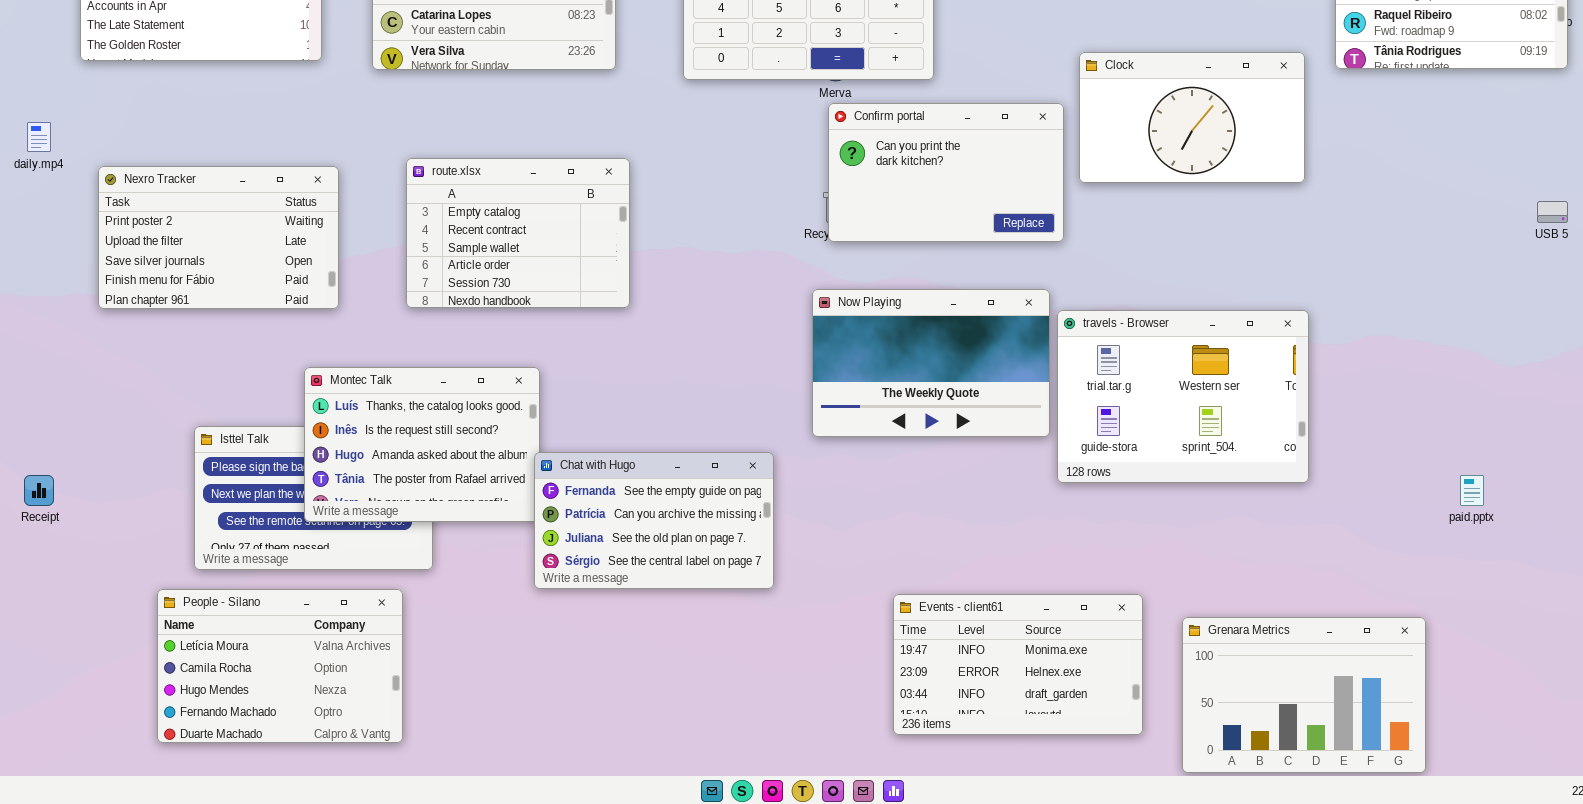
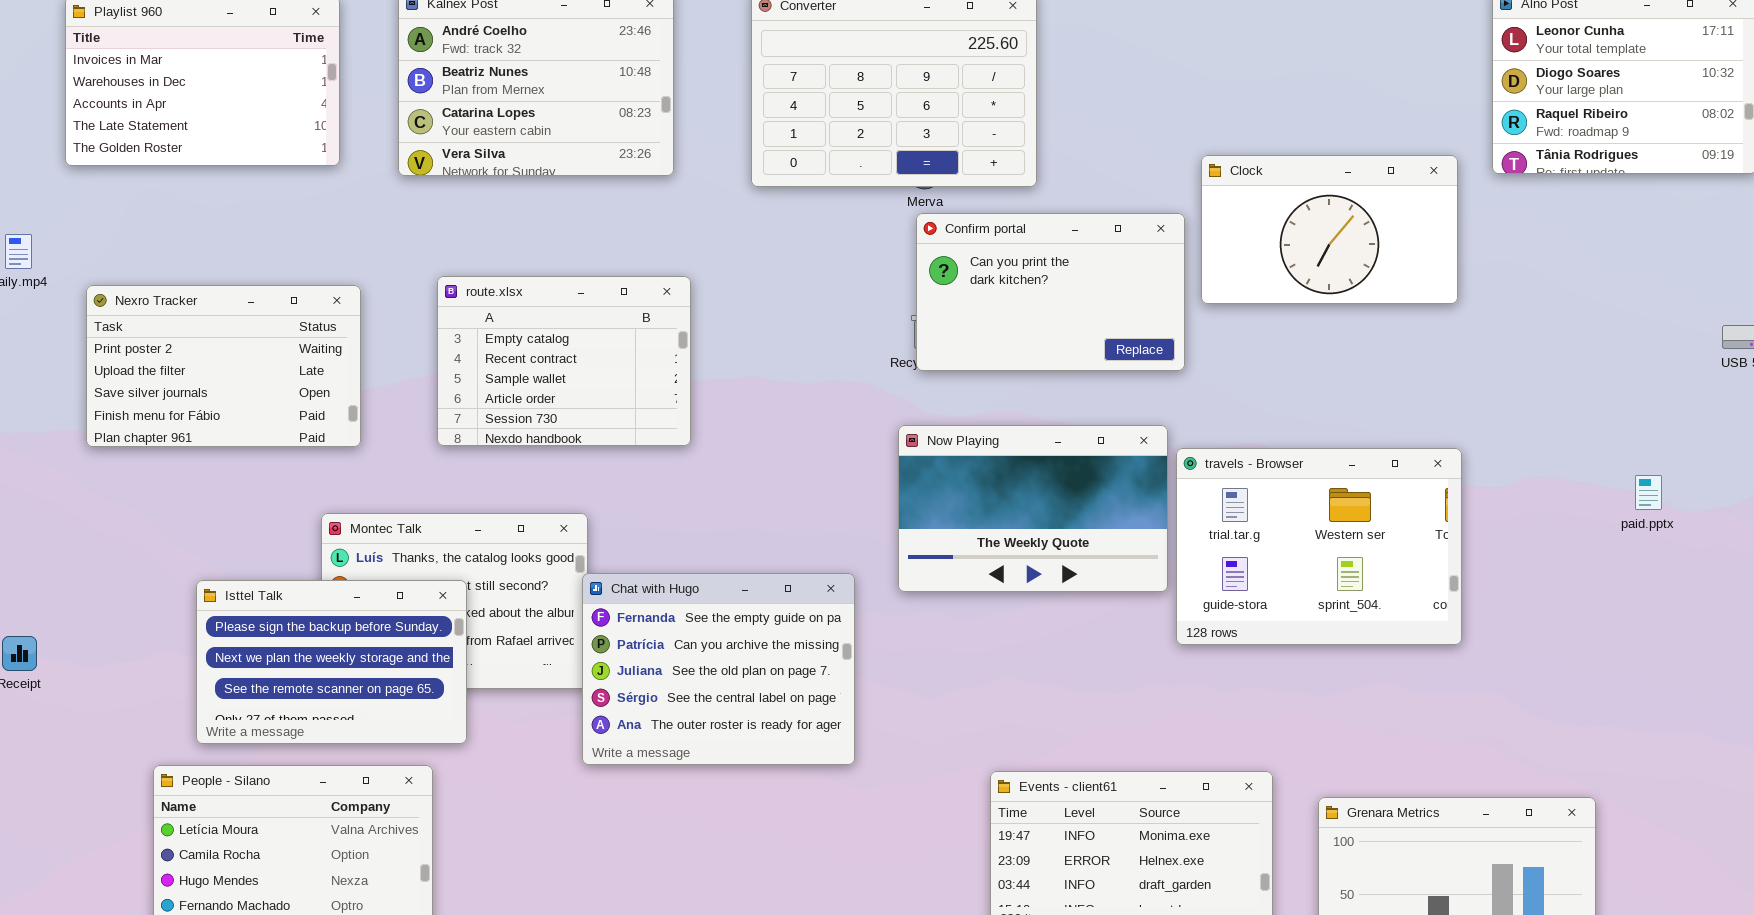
Isttel Talk: [194,426,433,570] -> [196,580,467,744], raised
Chat with Hugo: [534,452,774,589] -> [582,573,855,765], resized
paid.pptx: [1460,475,1484,506] -> [1635,475,1662,510], moved

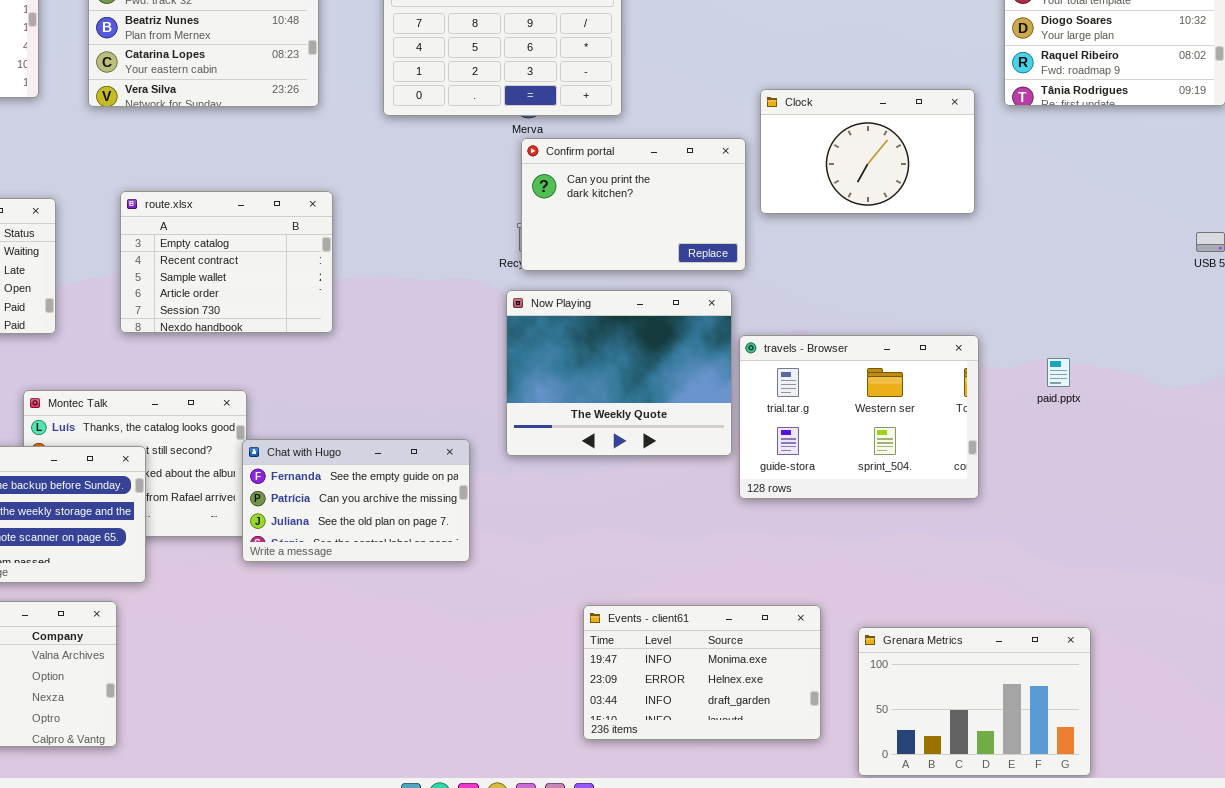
Now Playing: [898,425,1168,592] -> [506,290,732,456], resized
paid.pptx: [1635,475,1662,510] -> [1047,358,1070,387], moved
Chat with Hugo: [582,573,855,765] -> [242,439,470,562], resized

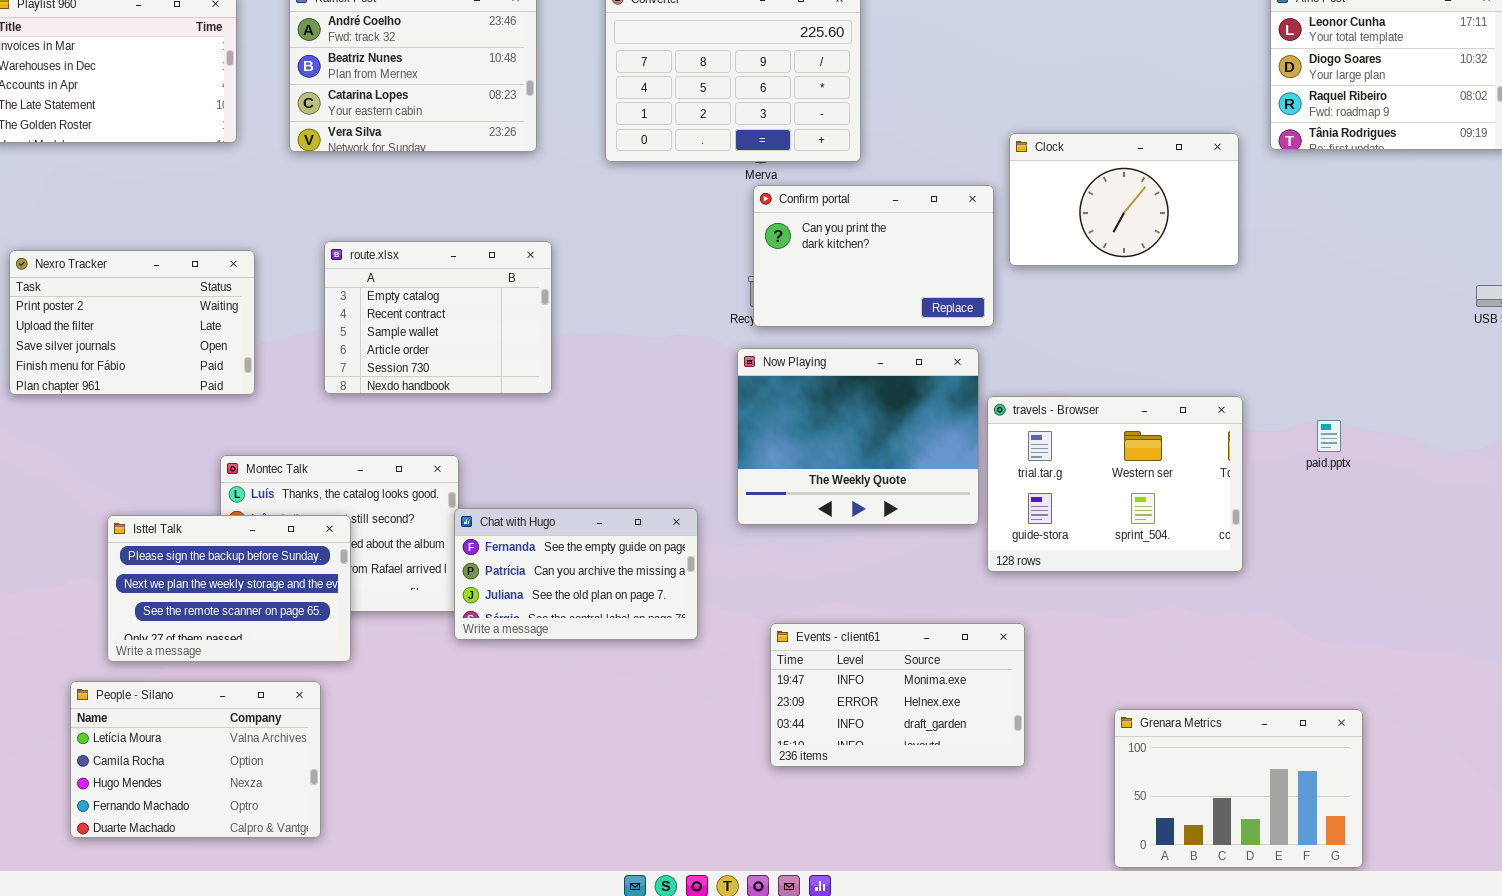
Events - client61: [583,605,821,740] -> [770,623,1025,767], moved

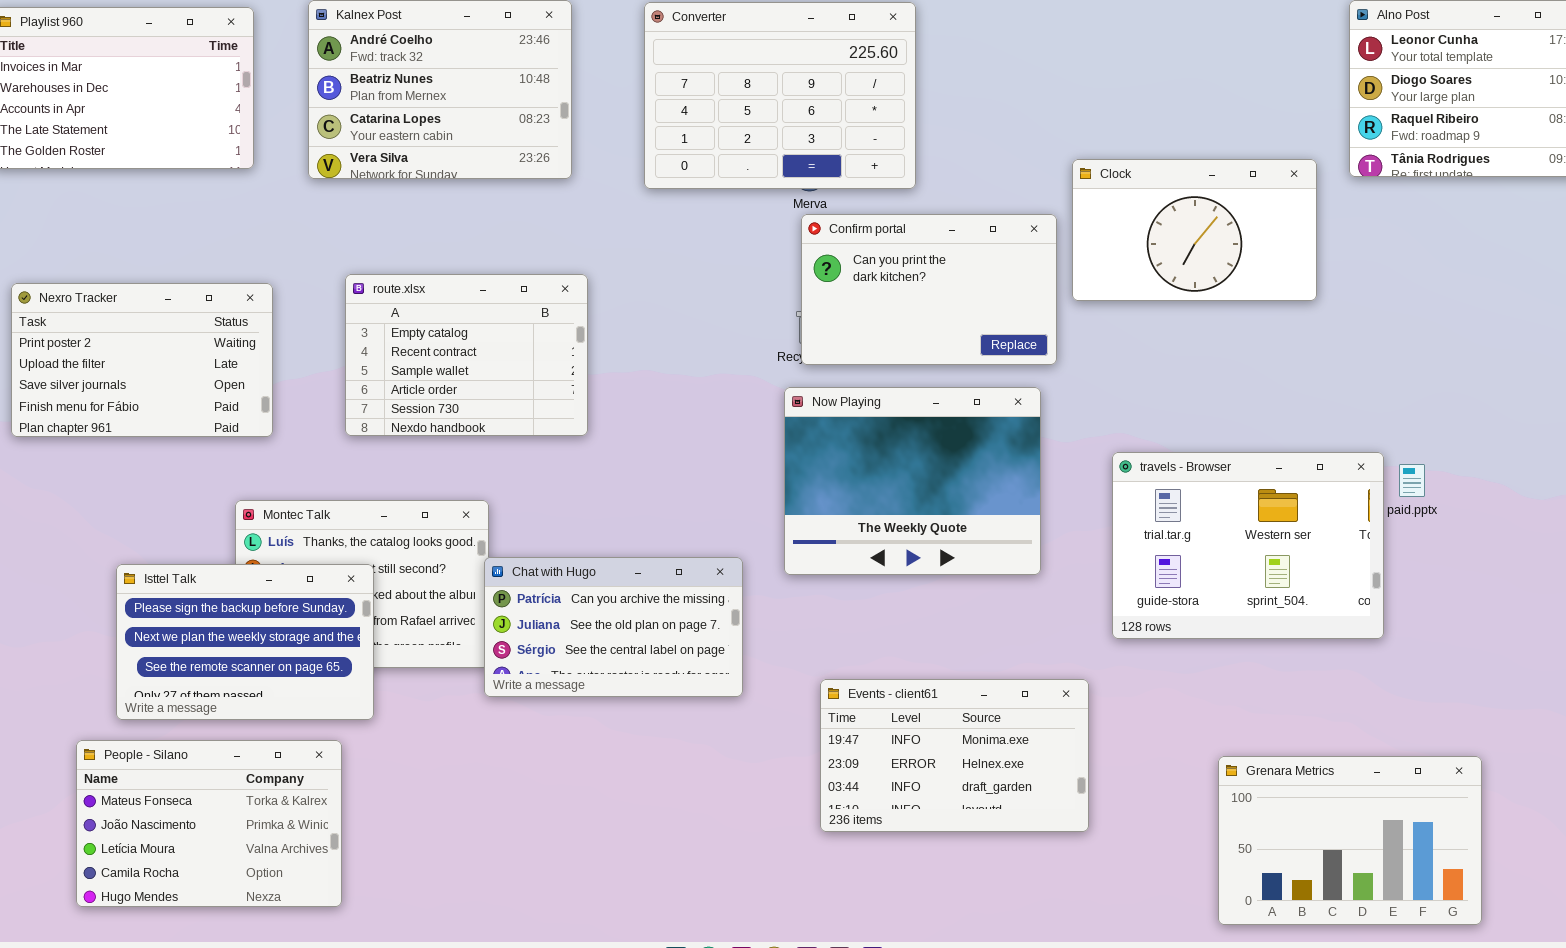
travels - Browser: [987,396,1243,572] -> [1112,452,1384,639], moved
Chat with Hugo: [454,508,698,640] -> [484,557,743,697], scrolled down 1 row
People - Silano: [70,681,321,838] -> [76,740,342,907], scrolled up 2 rows
Grenara Metrics: [1114,709,1363,868] -> [1218,756,1482,925], moved

